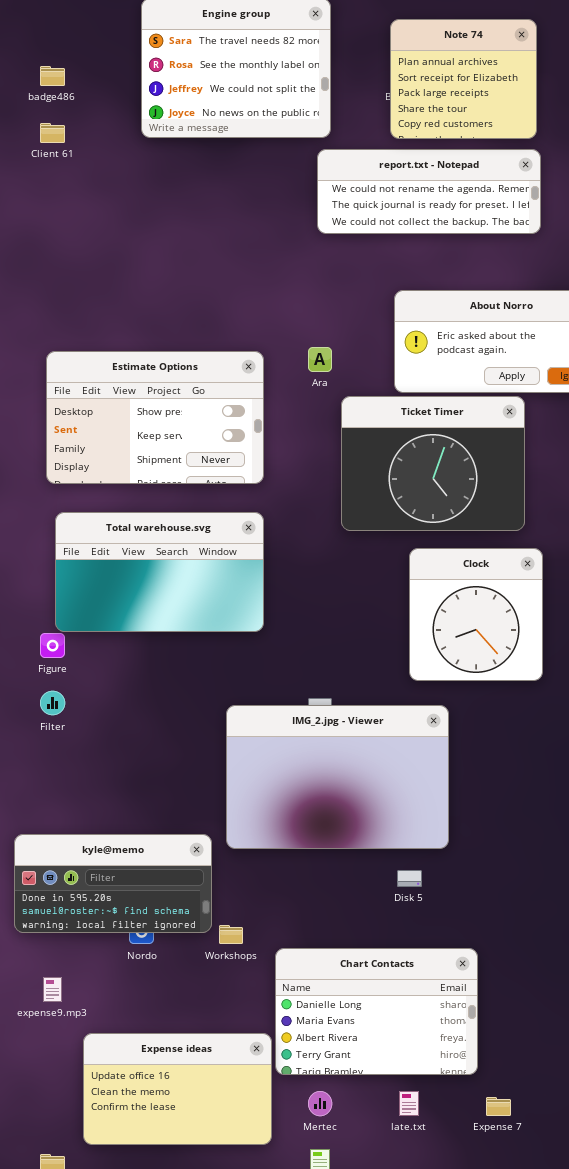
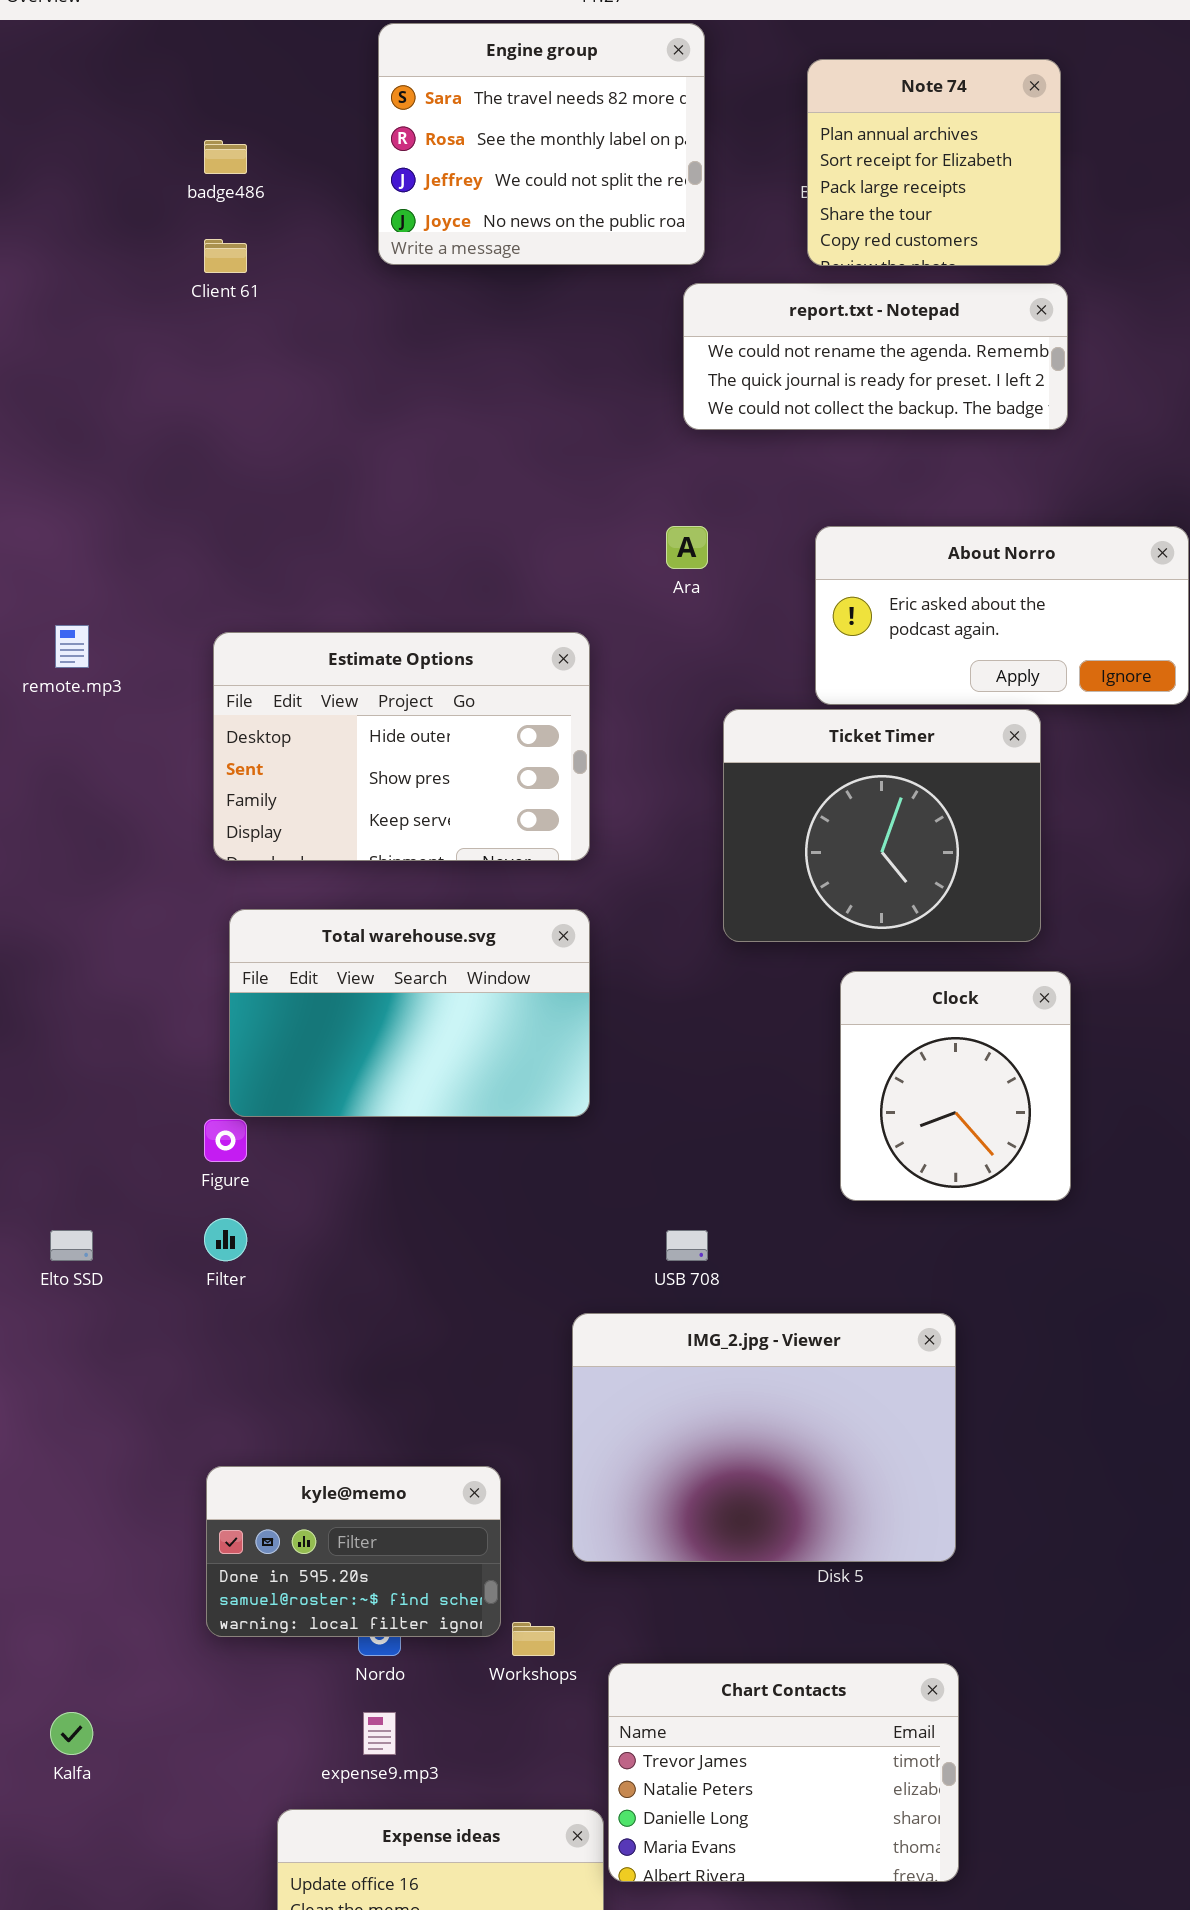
Ara: [308,347,332,372] -> [666,526,708,569], moved
Estimate Options: [46,351,264,484] -> [213,632,590,861], scrolled up 1 row
IMG_2.jpg - Viewer: [226,705,449,849] -> [572,1313,956,1562], moved
kyle@memo: [14,834,212,933] -> [206,1466,501,1637], resized
Chart Contacts: [275,948,478,1075] -> [608,1663,959,1882], scrolled up 2 rows
expense9.mp3: [43,977,62,1002] -> [363,1712,396,1755], moved

